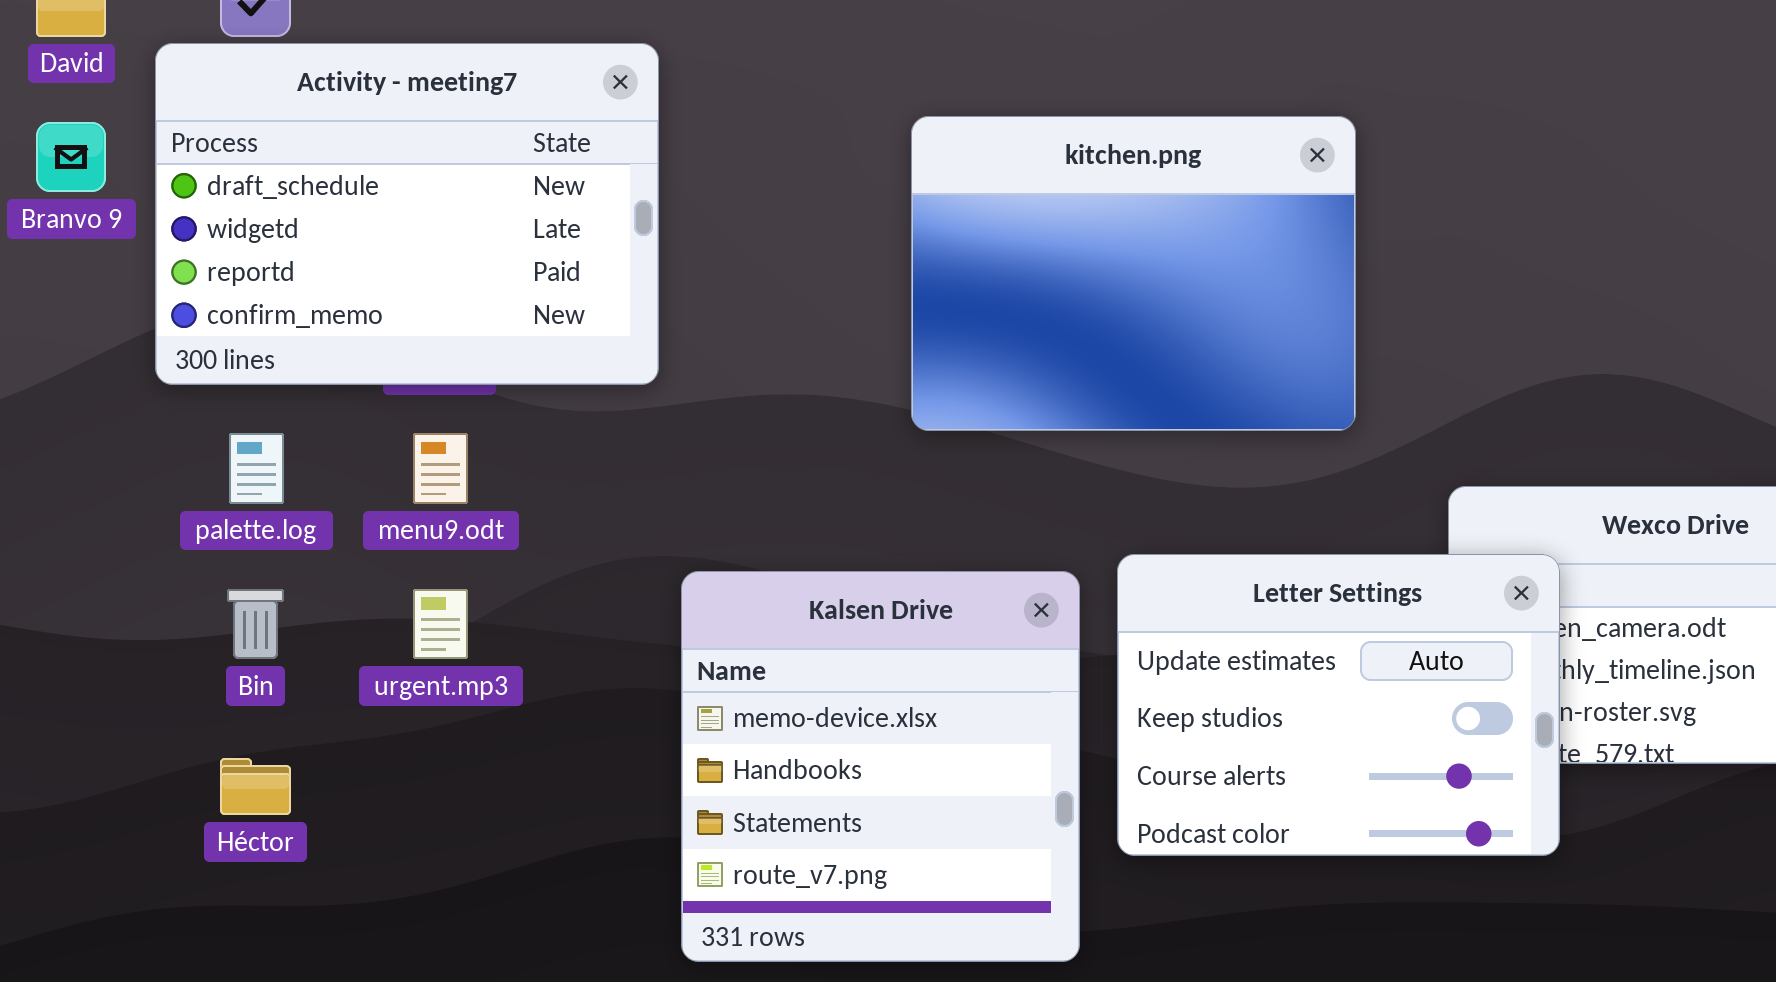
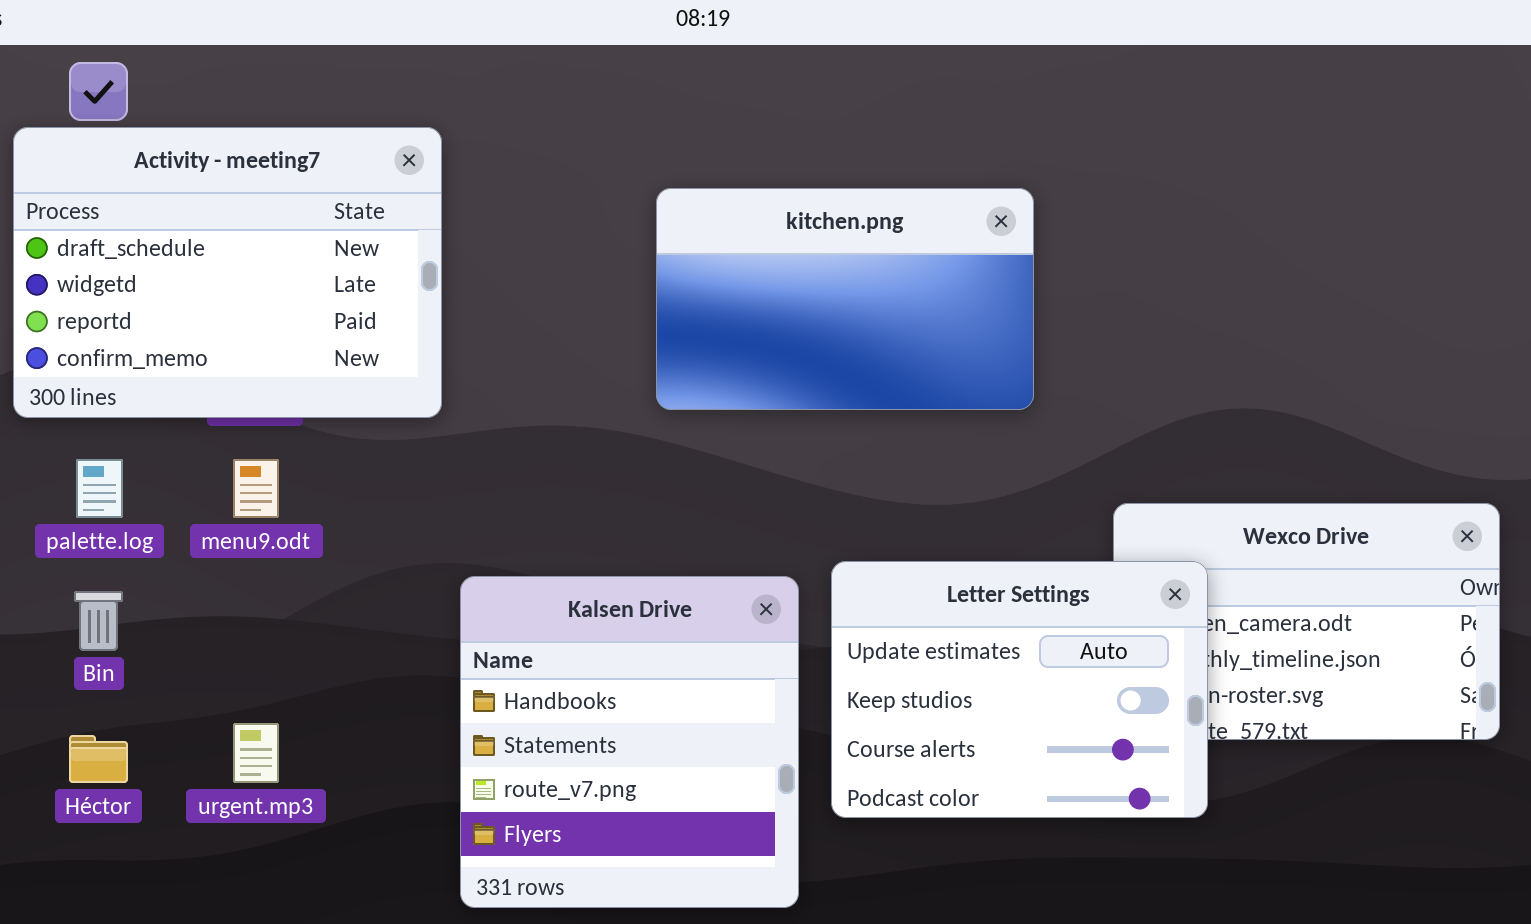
kitchen.png: [911,116,1356,431] -> [656,188,1034,410], resized
Kalsen Drive: [681,571,1080,962] -> [460,576,799,908], scrolled down 1 row
urgent.mp3: [413,589,468,659] -> [233,723,279,783], moved

